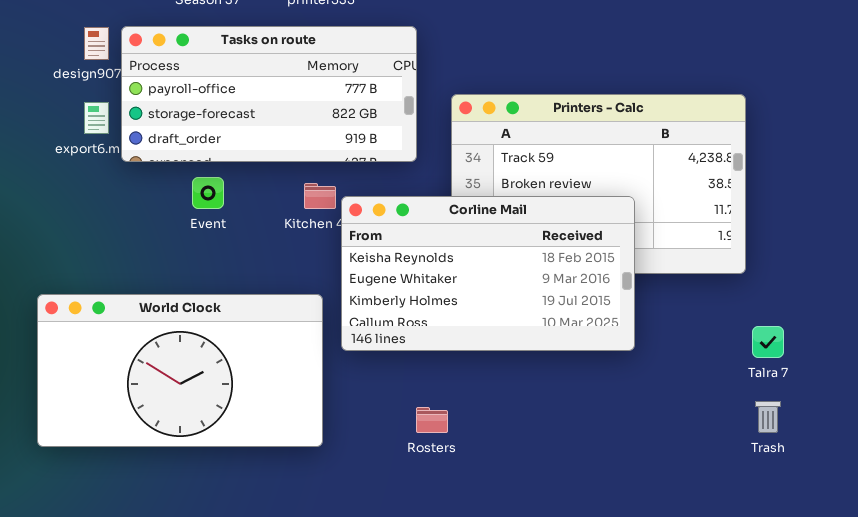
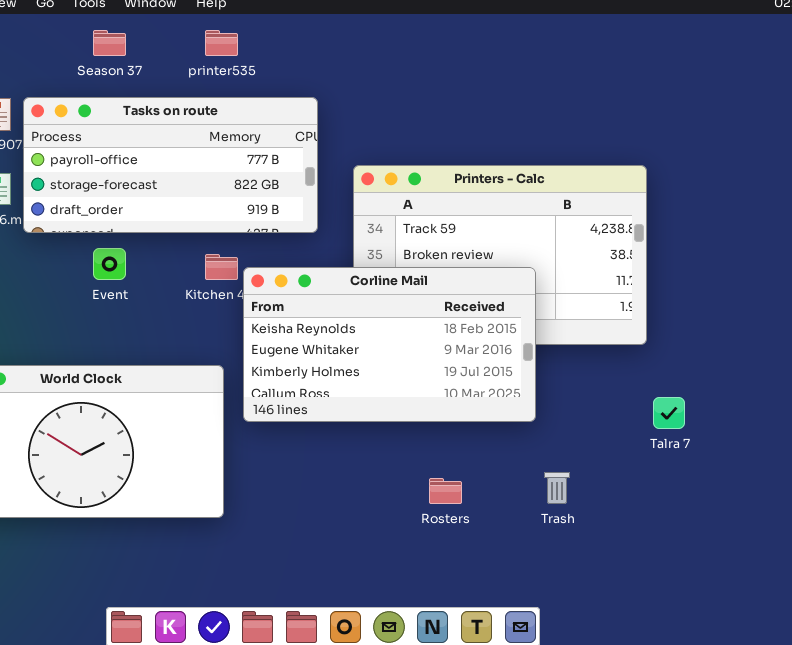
Trash: [755,401,781,433] -> [544,472,570,504], moved
Rosters: [416,407,448,433] -> [429,478,462,504], moved

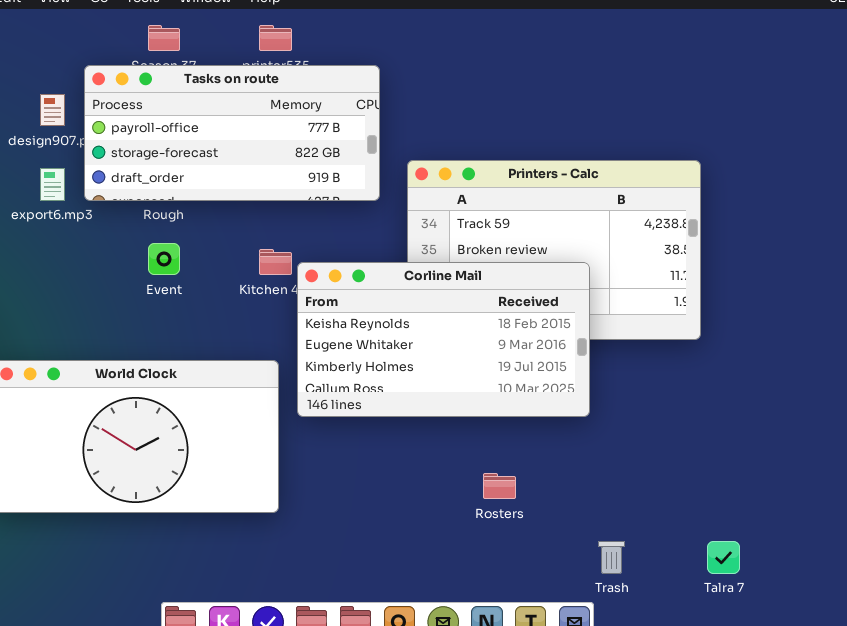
Tasks on route: [23,97,318,233] -> [84,65,380,201], moved
Talra 7: [653,397,685,429] -> [707,541,740,574], moved
Trash: [544,472,570,504] -> [598,541,625,574], moved

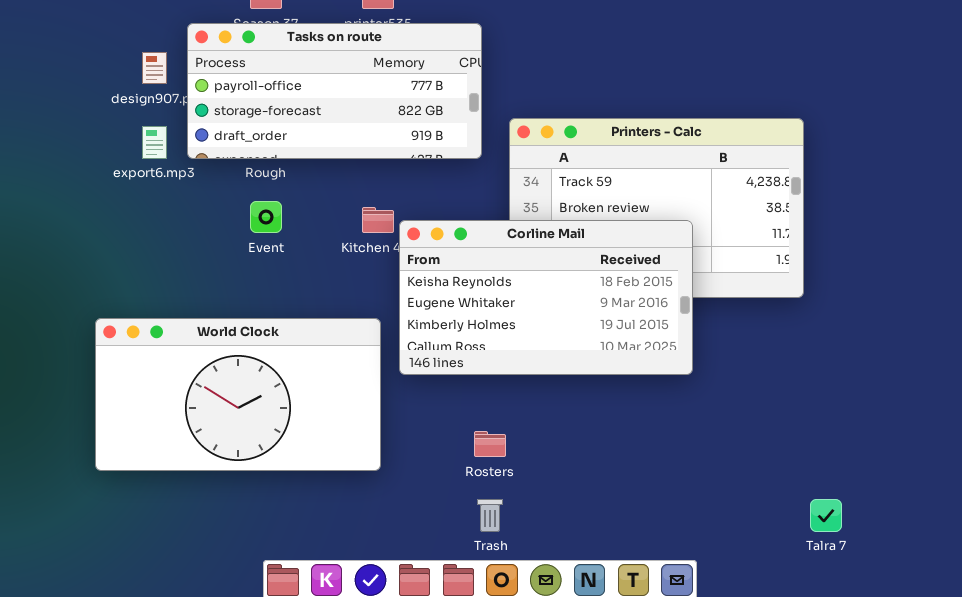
Rosters: [483,473,516,499] -> [474,431,506,457], moved
Trash: [598,541,625,574] -> [477,499,503,532], moved

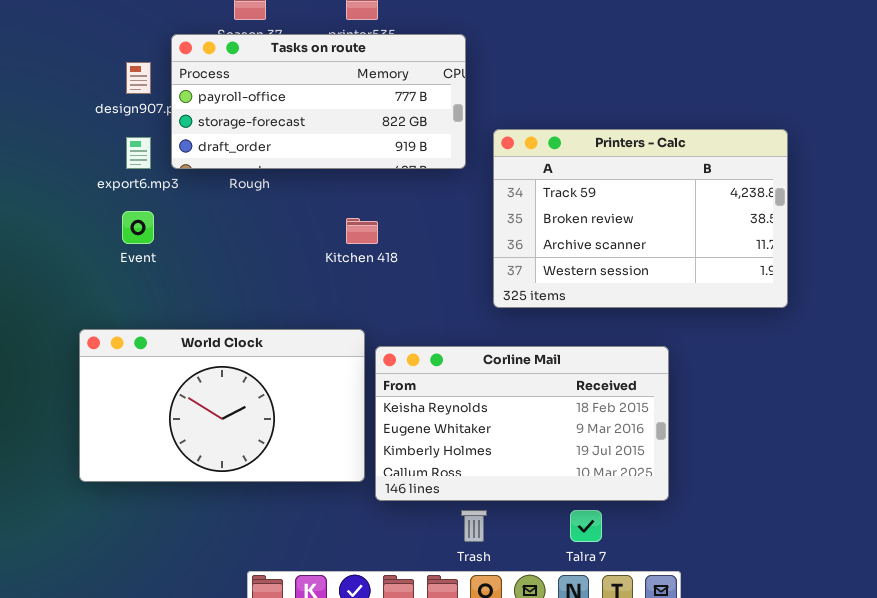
Event: [250,201,282,233] -> [122,211,154,244], moved
Corline Mail: [399,220,693,375] -> [375,346,669,501], moved
Talra 7: [810,499,842,532] -> [570,510,602,542], moved

